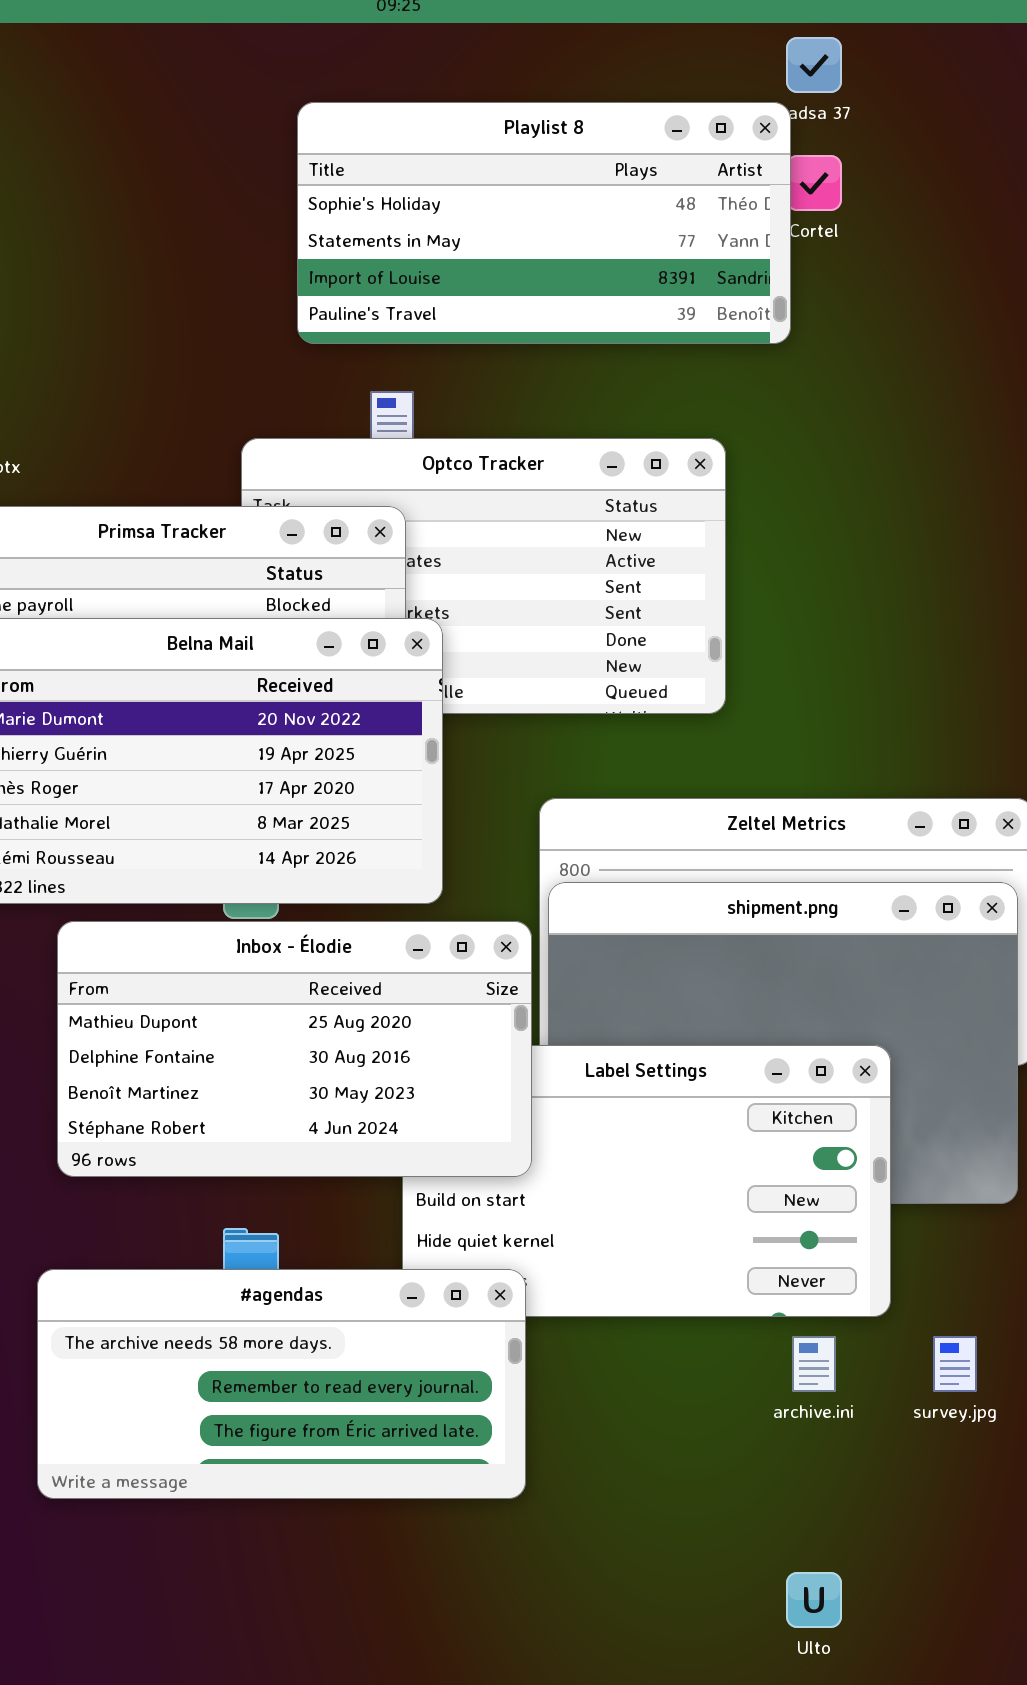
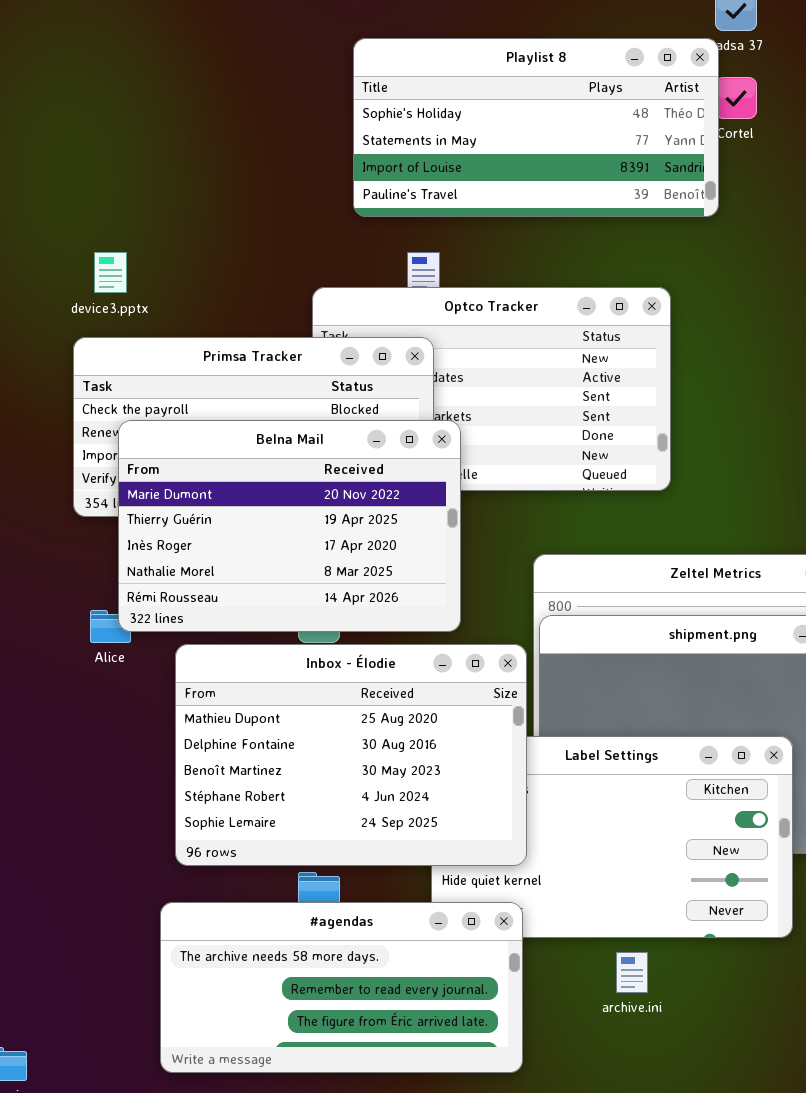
Inbox - Élodie: [57,921,532,1177] -> [175,644,527,866], resized
archive.ini: [792,1336,836,1392] -> [616,952,648,993], moved

